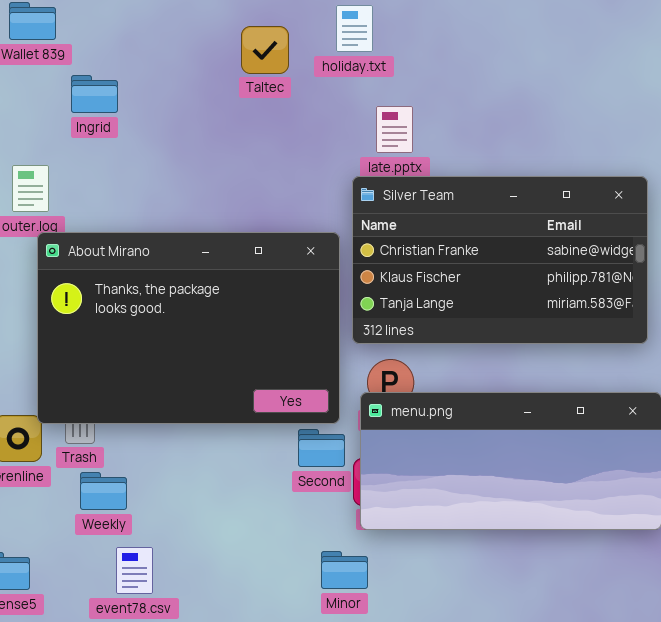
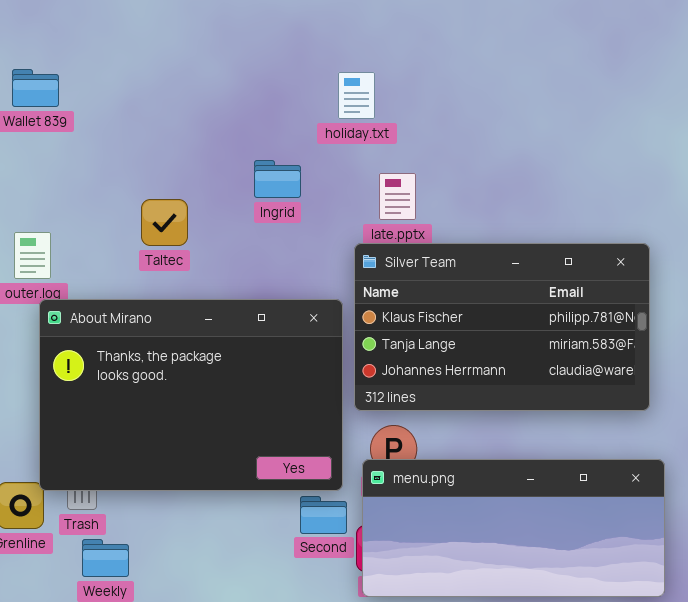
Taltec: [241,26,289,74] -> [141,199,188,246], moved
Ingrid: [71,75,118,113] -> [254,160,301,198], moved
Silver Team: [352,176,648,344] -> [354,243,650,411], scrolled down 1 row

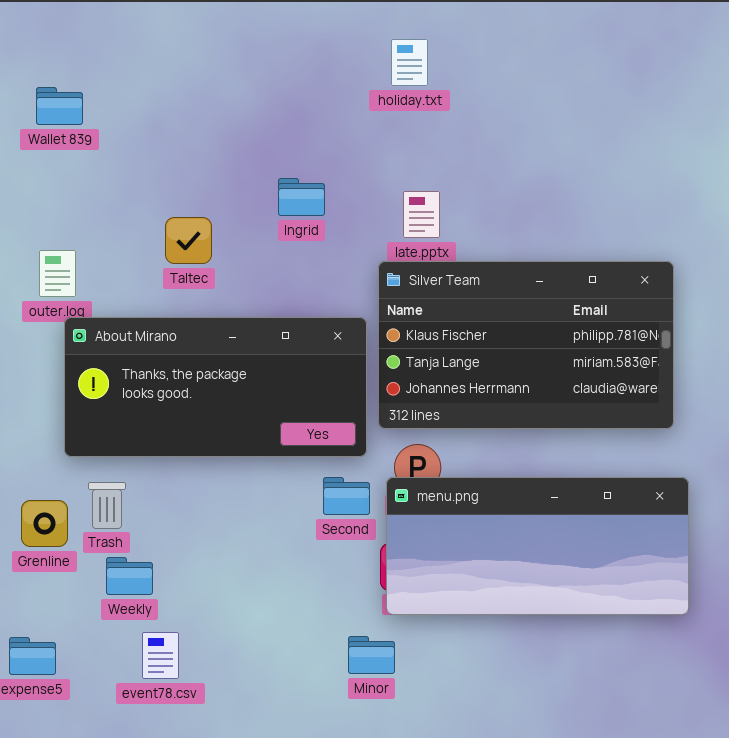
holiday.txt: [338,72,375,119] -> [391,39,428,86], moved
About Mirano: [39,299,343,491] -> [64,317,367,457], resized
Second: [300,496,347,534] -> [323,477,370,515], moved

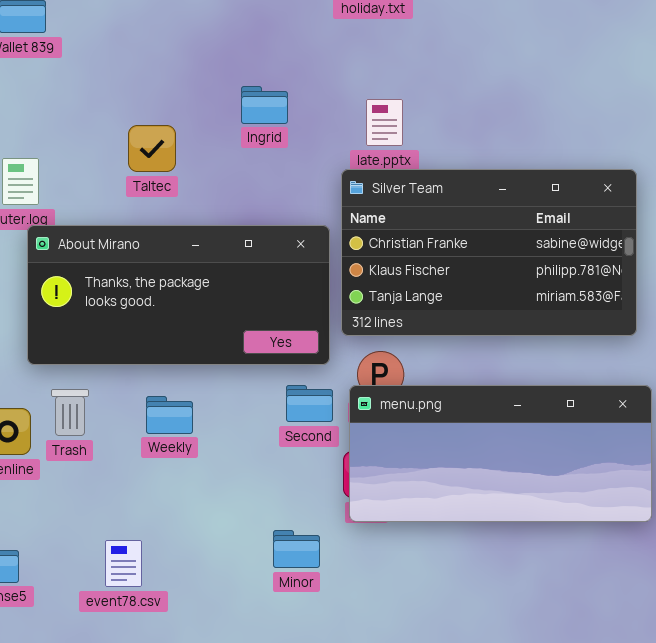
Silver Team: [378,261,674,429] -> [341,169,637,336], scrolled up 1 row
Weekly: [106,557,153,595] -> [146,396,193,434], moved
Minor: [348,636,395,674] -> [273,530,320,568], moved

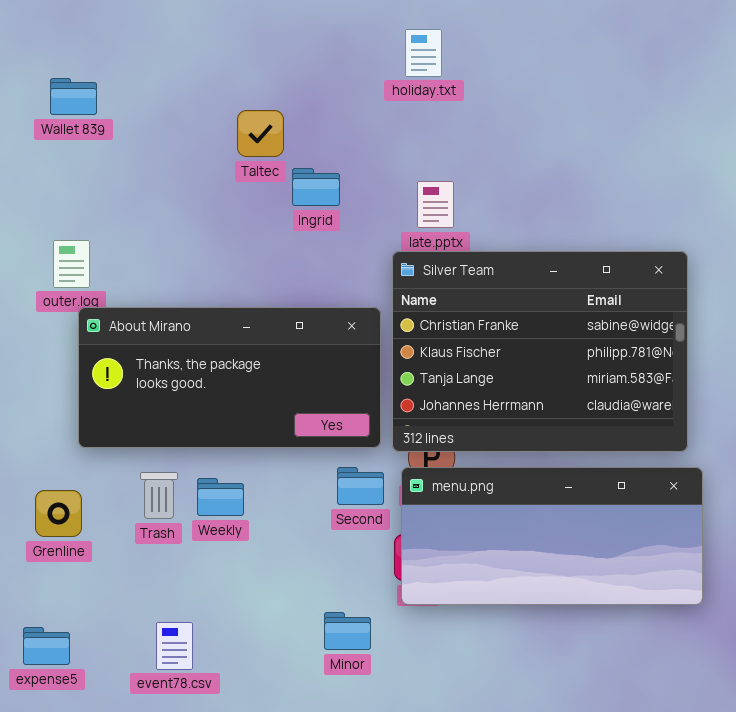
Taltec: [128,125,176,172] -> [237,110,284,157], moved
Silver Team: [341,169,637,336] -> [392,251,688,452], resized
Trash: [51,389,89,436] -> [140,472,178,519], moved

